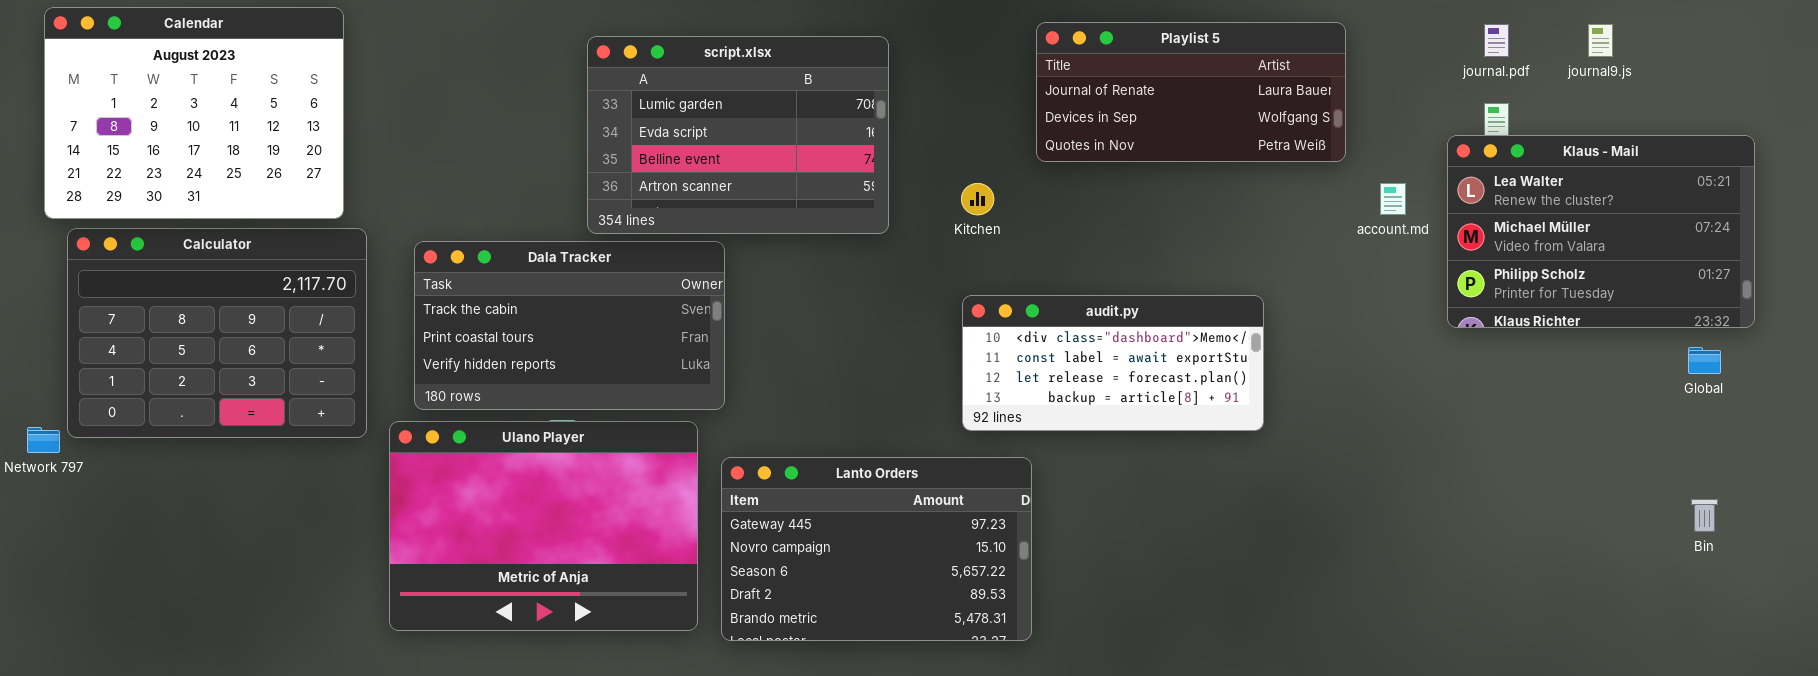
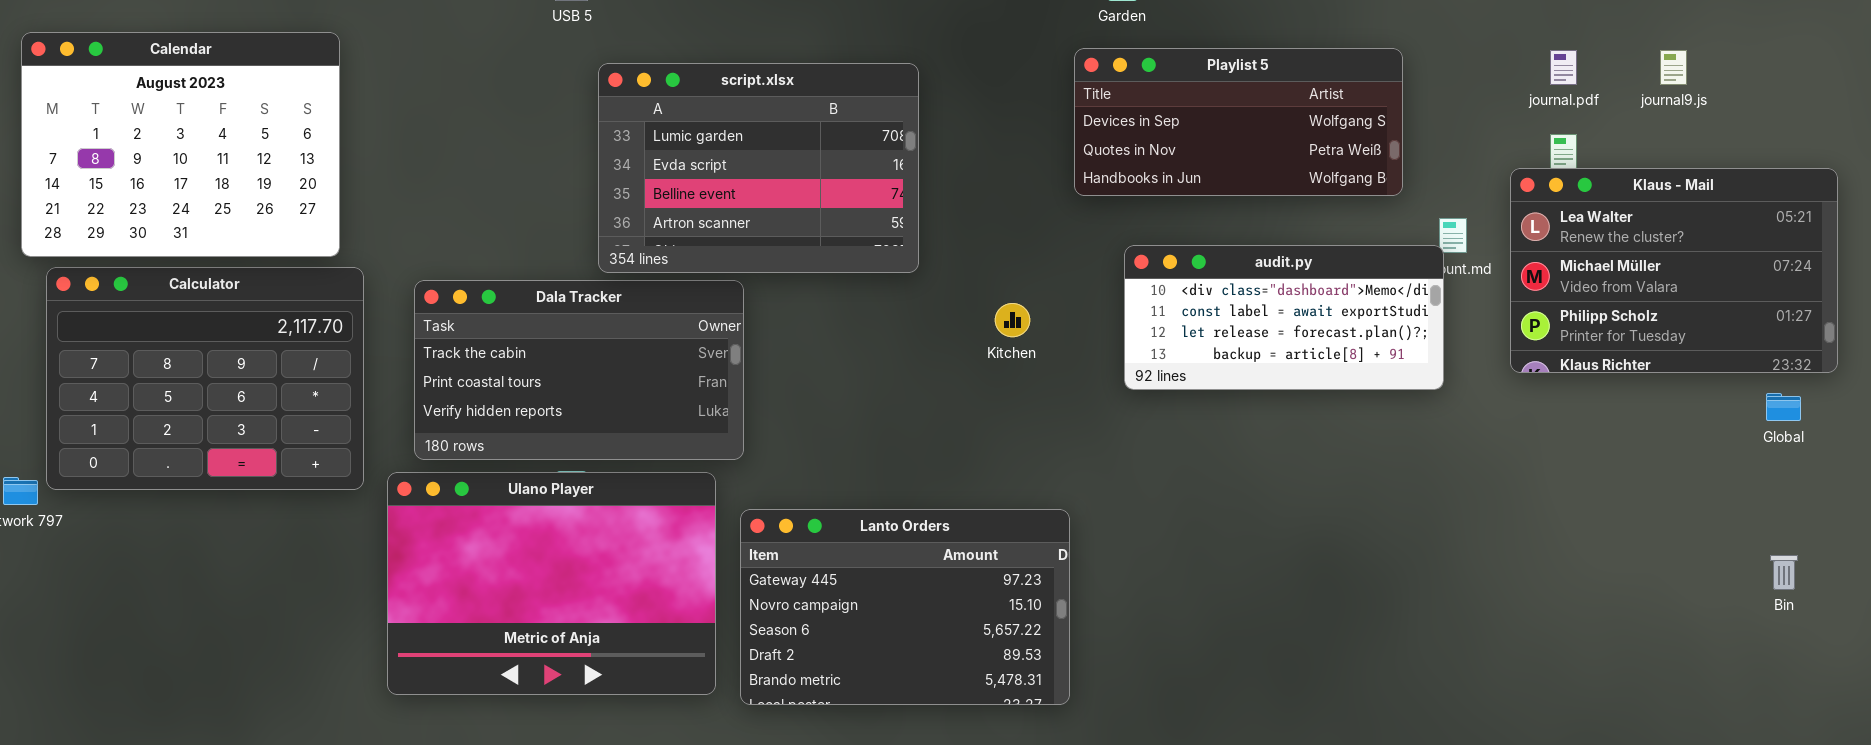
Playlist 5: [1036,22,1346,162] -> [1074,48,1403,196], scrolled down 1 row
Kitchen: [961,183,994,215] -> [995,303,1030,337], moved
audit.py: [962,295,1264,431] -> [1124,245,1444,390], moved

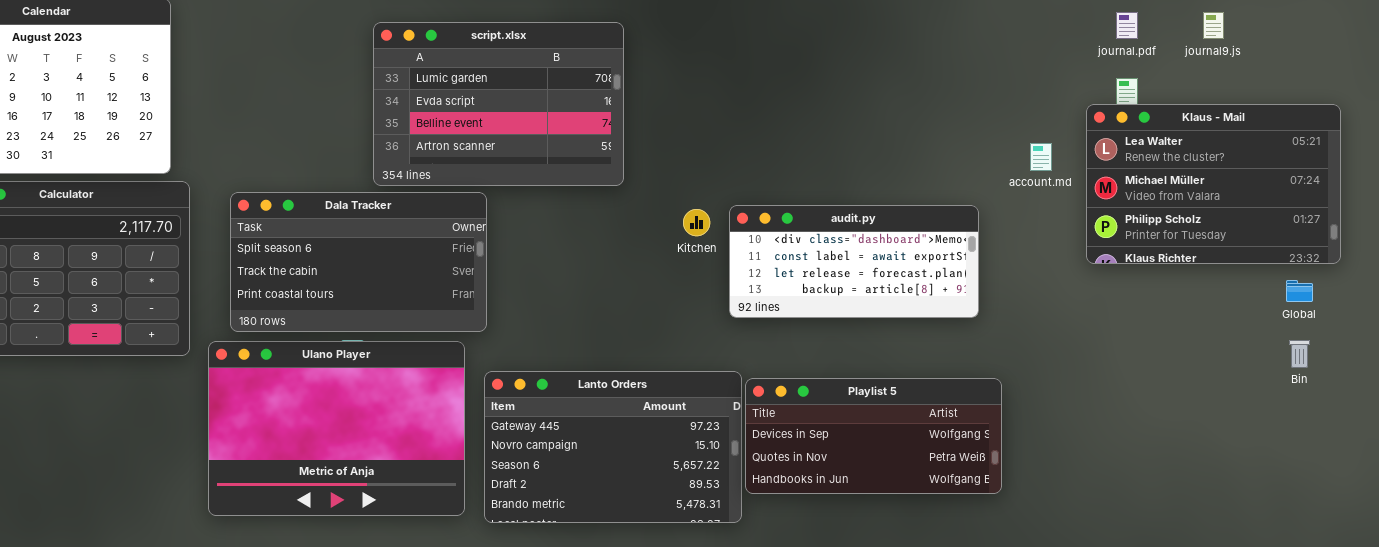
Playlist 5: [1074,48,1403,196] -> [745,378,1002,494], moved
audit.py: [1124,245,1444,390] -> [729,205,979,318], moved
Dala Tracker: [414,280,744,460] -> [230,192,487,332], scrolled up 1 row
Bin: [1770,555,1798,590] -> [1289,340,1310,368], moved

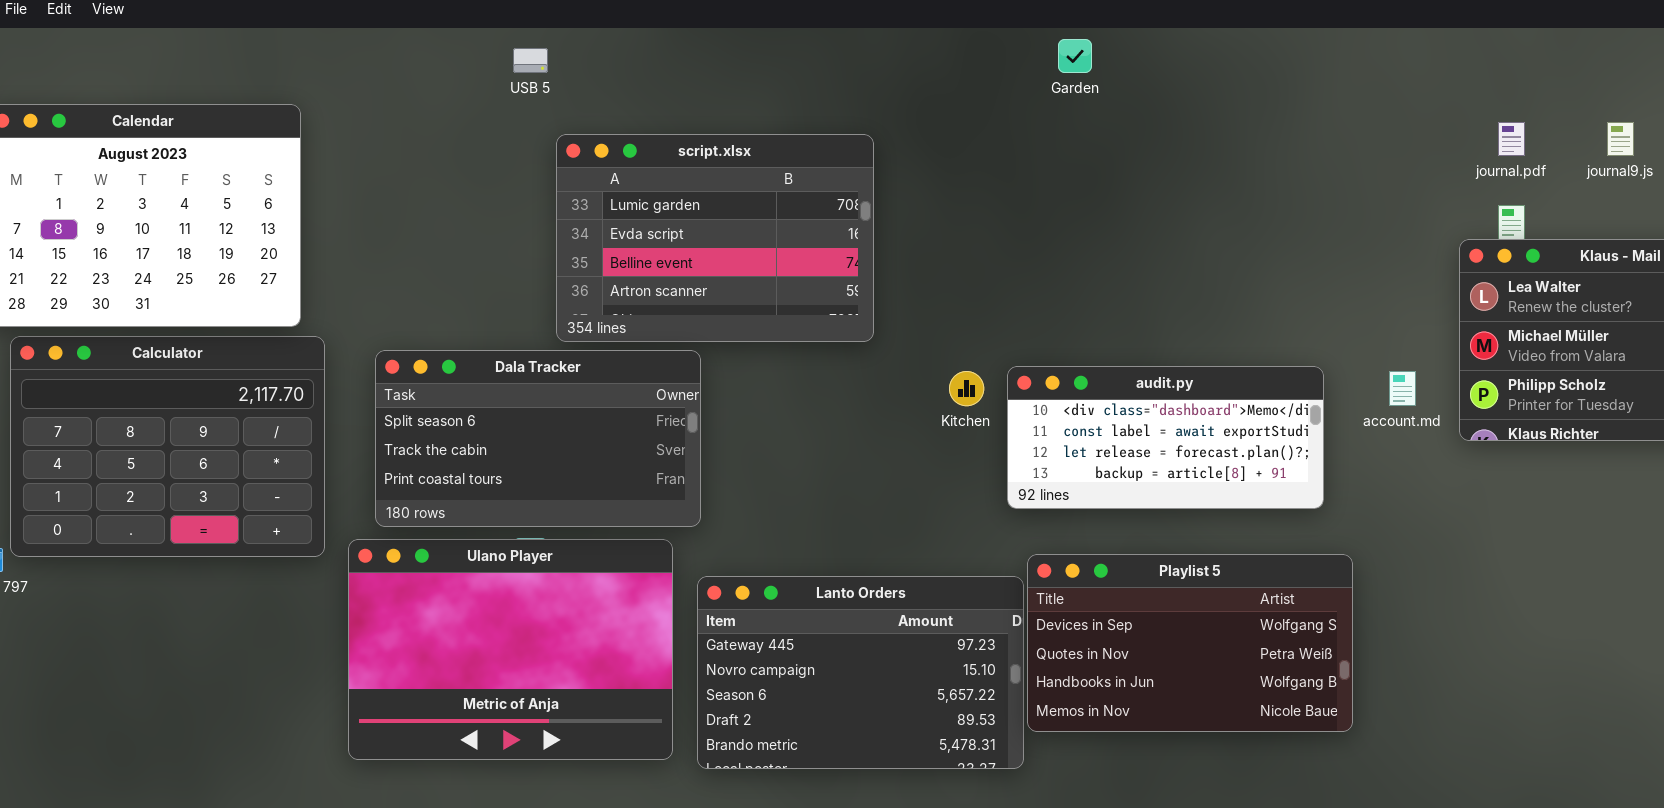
account.md: [1030,143,1052,171] -> [1389,371,1416,406], moved
Playlist 5: [745,378,1002,494] -> [1027,554,1353,732], resized

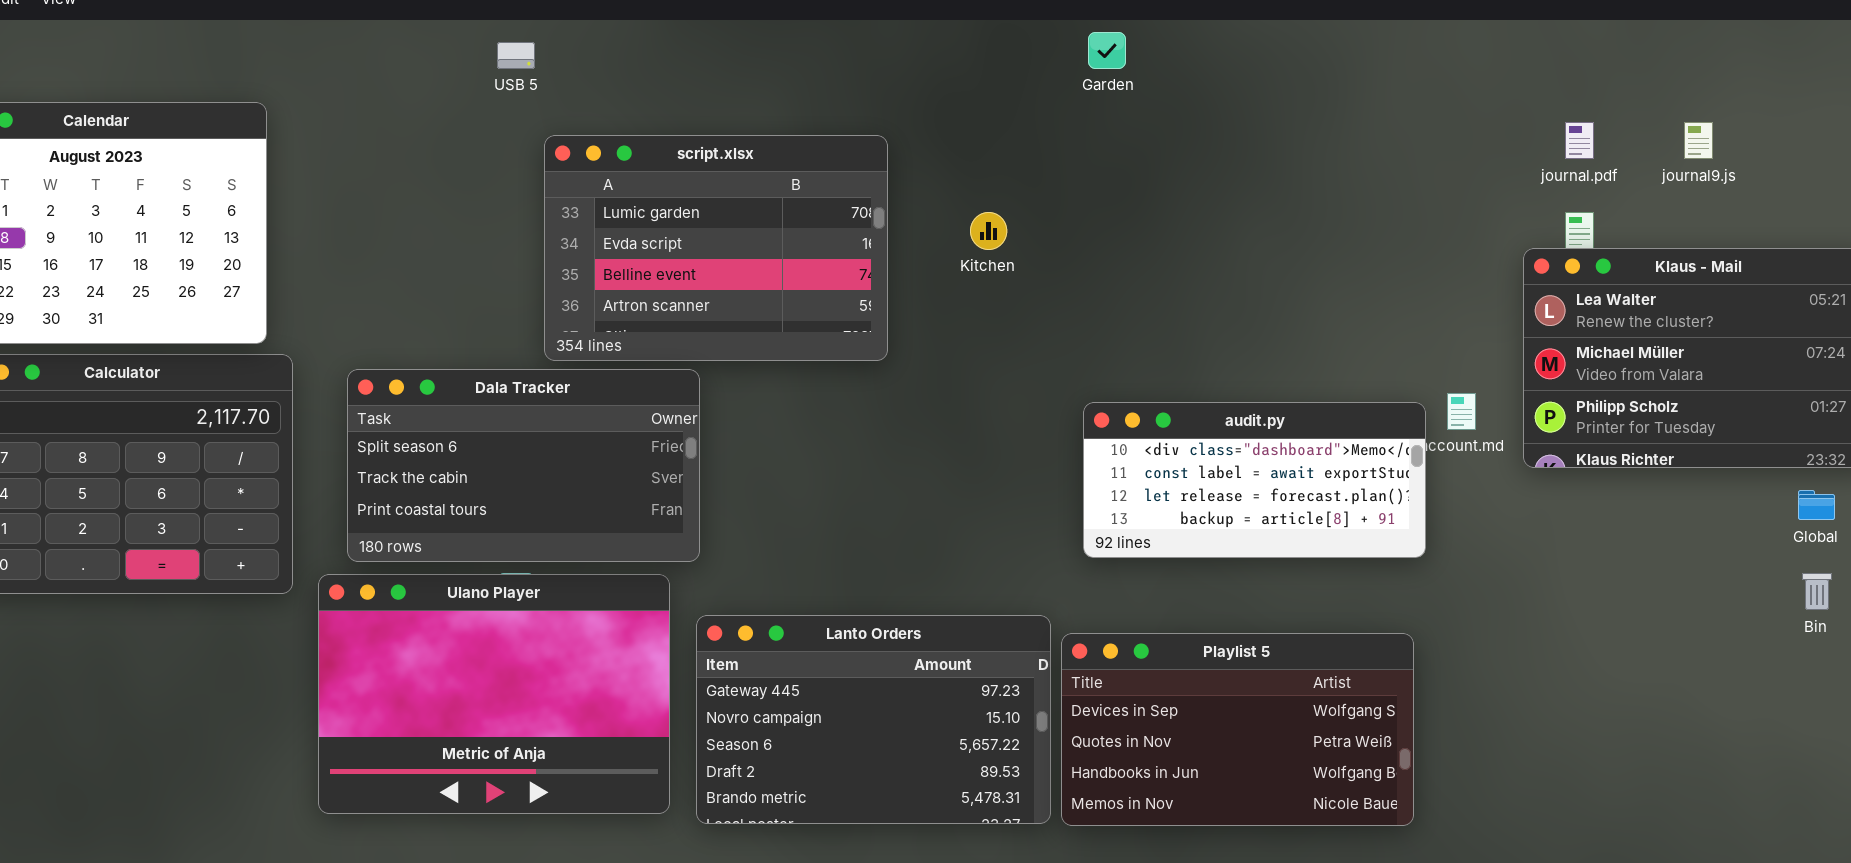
audit.py: [1007,366,1324,509] -> [1083,402,1426,558], moved
Kitchen: [949,371,984,406] -> [970,212,1007,250], moved
Playlist 5: [1027,554,1353,732] -> [1061,633,1414,826], moved

